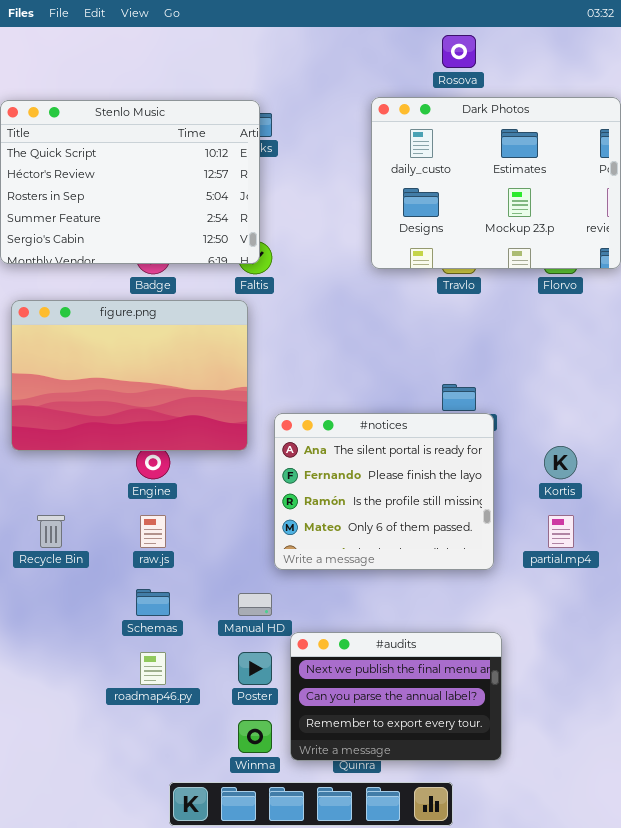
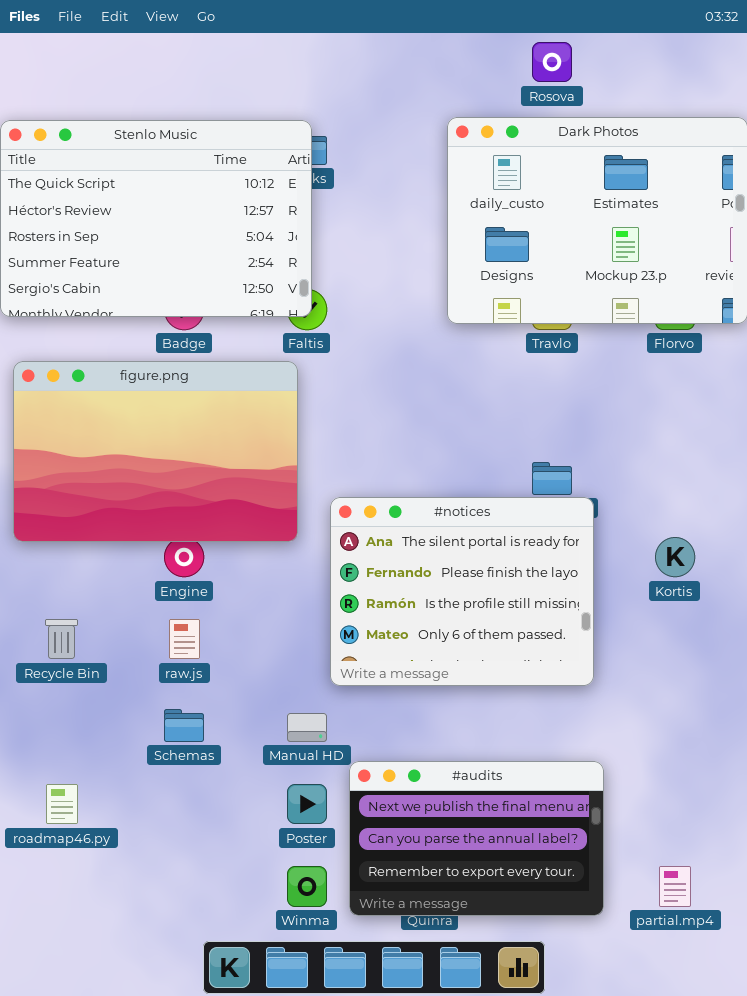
partial.mp4: [548,515,574,548] -> [659,866,691,907], moved
roadmap46.py: [140,652,166,685] -> [46,784,78,824], moved

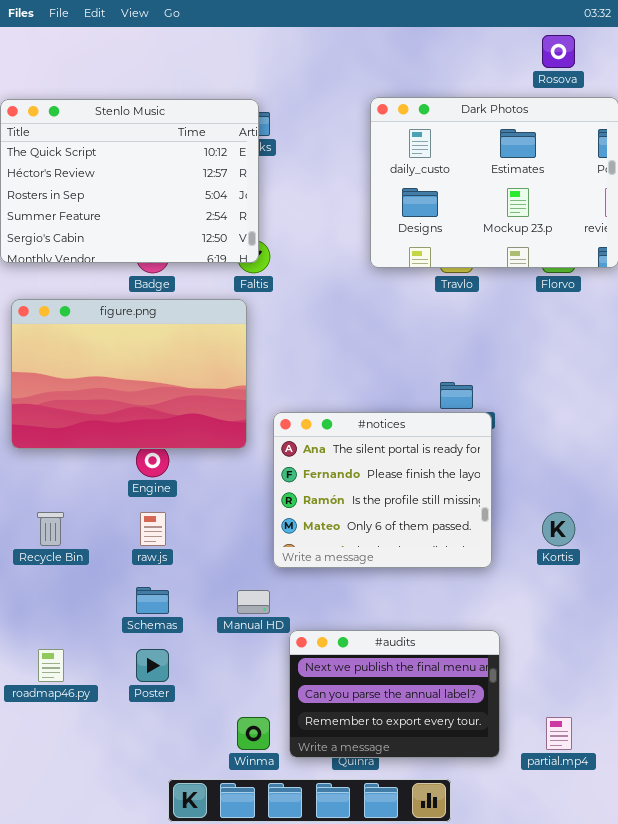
Rosova: [532,42,572,82] -> [542,35,575,68], moved
Kortis: [655,537,695,577] -> [542,512,575,546], moved
Poster: [287,784,327,824] -> [136,649,169,682], moved

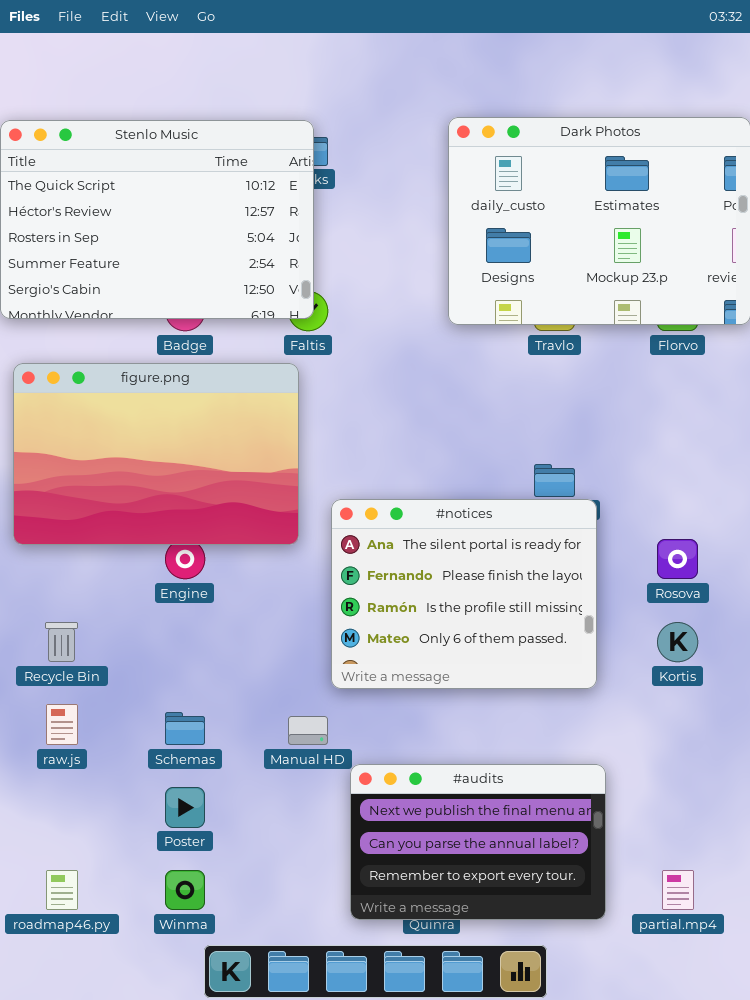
Rosova: [542,35,575,68] -> [657,539,698,579], moved
raw.js: [140,512,166,546] -> [46,704,78,745], moved
roadmap46.py: [38,649,64,682] -> [46,870,78,910], moved
Winma: [237,717,270,750] -> [165,870,205,910], moved

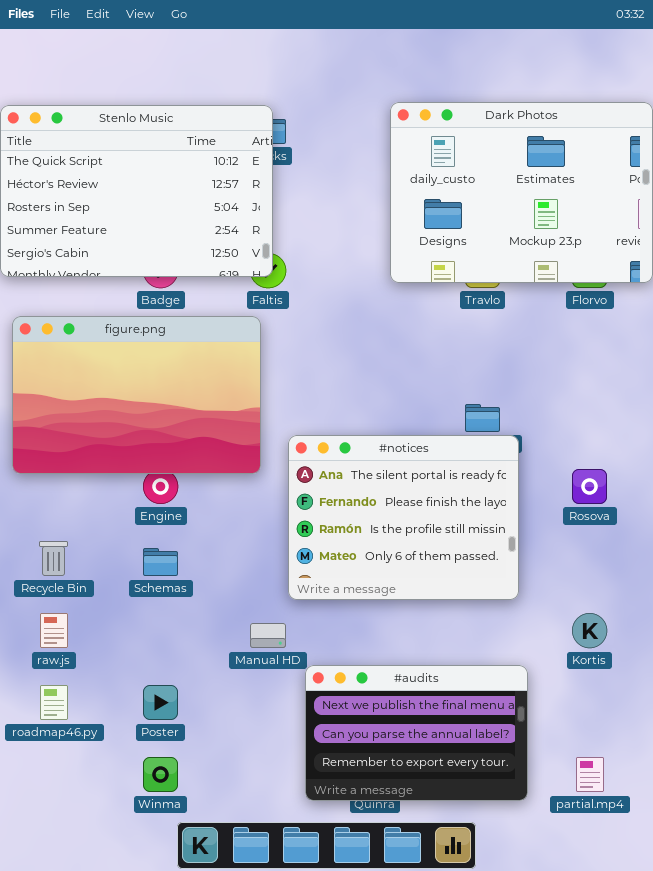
Kortis: [657,622,698,662] -> [572,613,607,648], moved
Schemas: [165,712,205,745] -> [143,548,178,576], moved
roadmap46.py: [46,870,78,910] -> [40,685,68,720], moved

